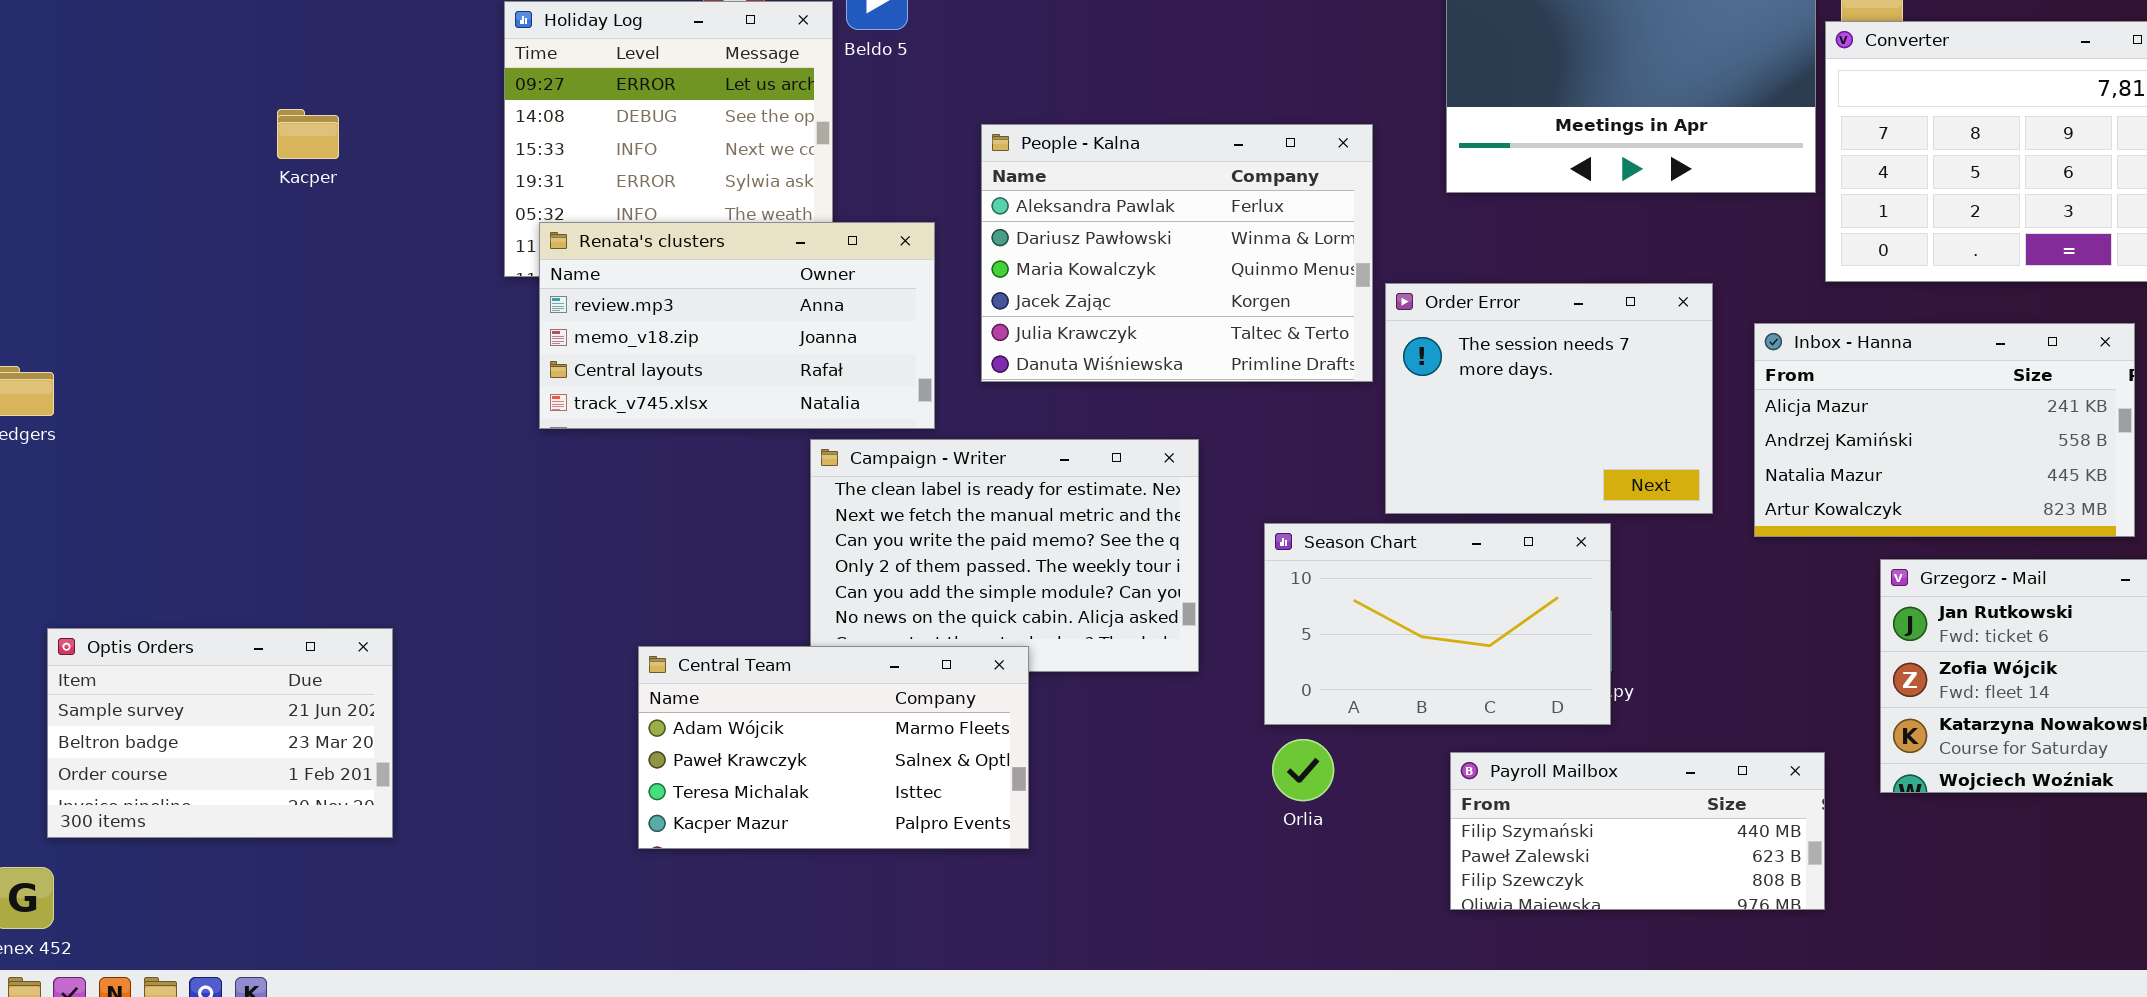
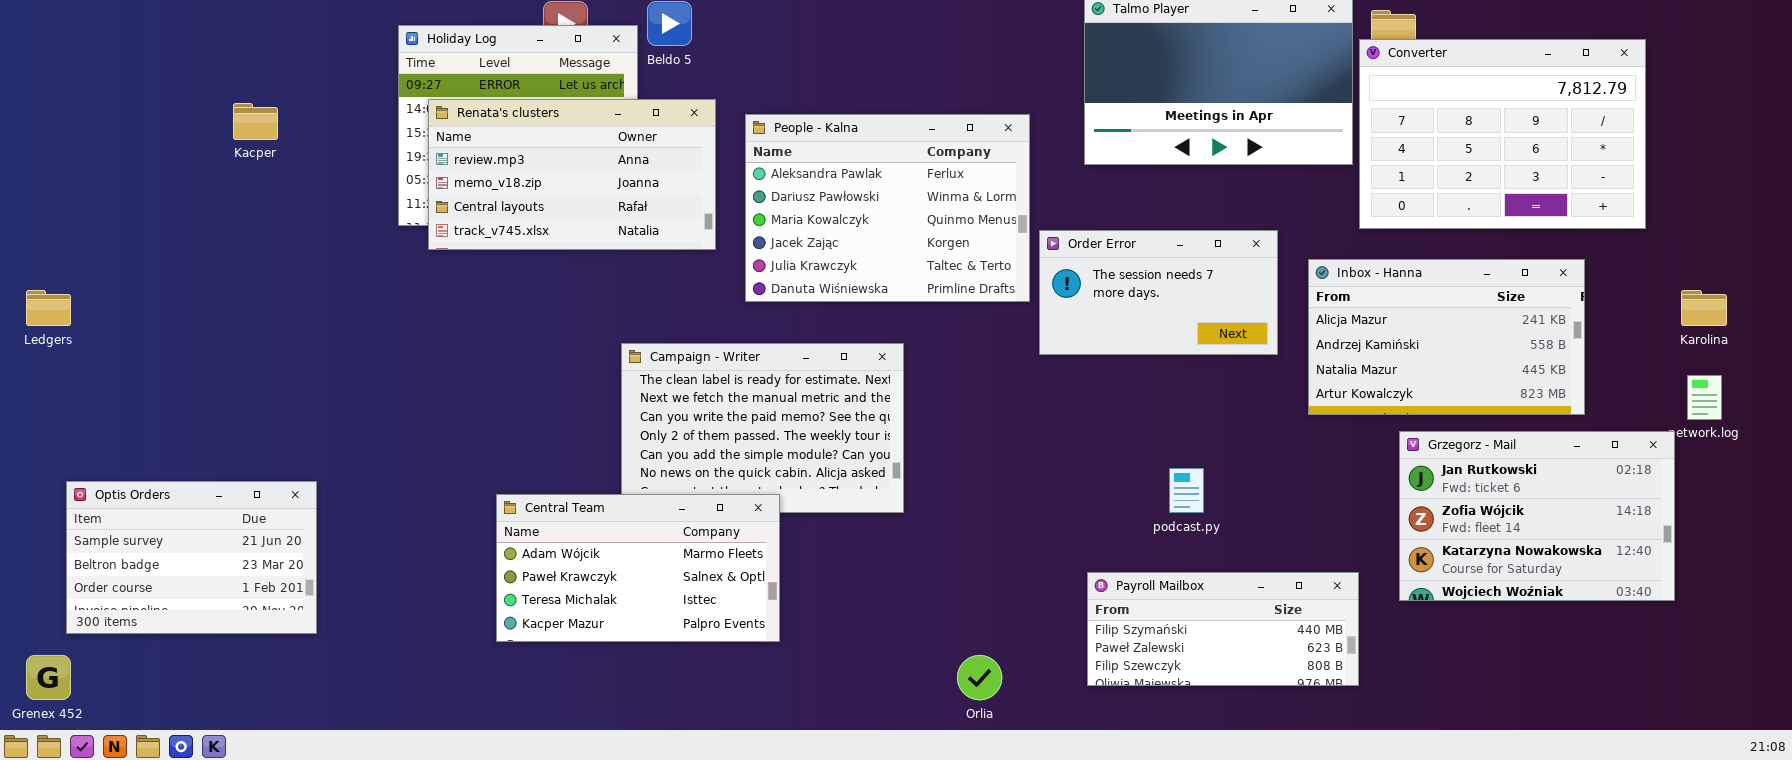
Renata's clusters: [539,222,935,429] -> [428,99,716,250], moved
Order Error: [1385,283,1713,514] -> [1039,230,1278,355], resized
Season Chart: [1264,523,1611,725] -> none, closed
Orlia: [1272,739,1334,801] -> [957,655,1002,700], moved

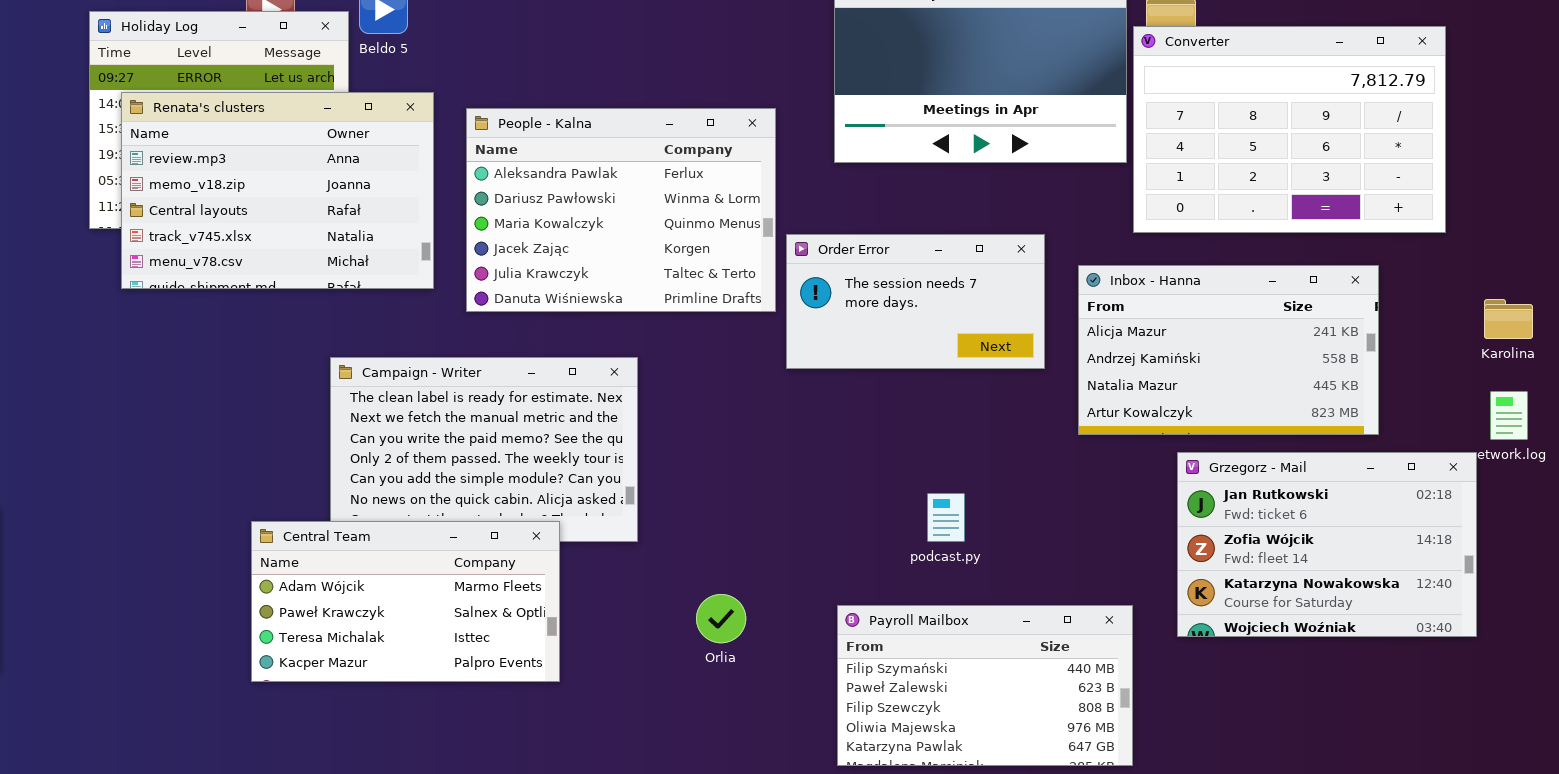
Renata's clusters: [428,99,716,250] -> [121,92,434,289], resized
Central Team: [496,494,780,642] -> [251,521,560,682], moved
Payroll Mailbox: [1087,572,1359,686] -> [837,605,1133,766], resized
Orlia: [957,655,1002,700] -> [696,594,746,643], moved

